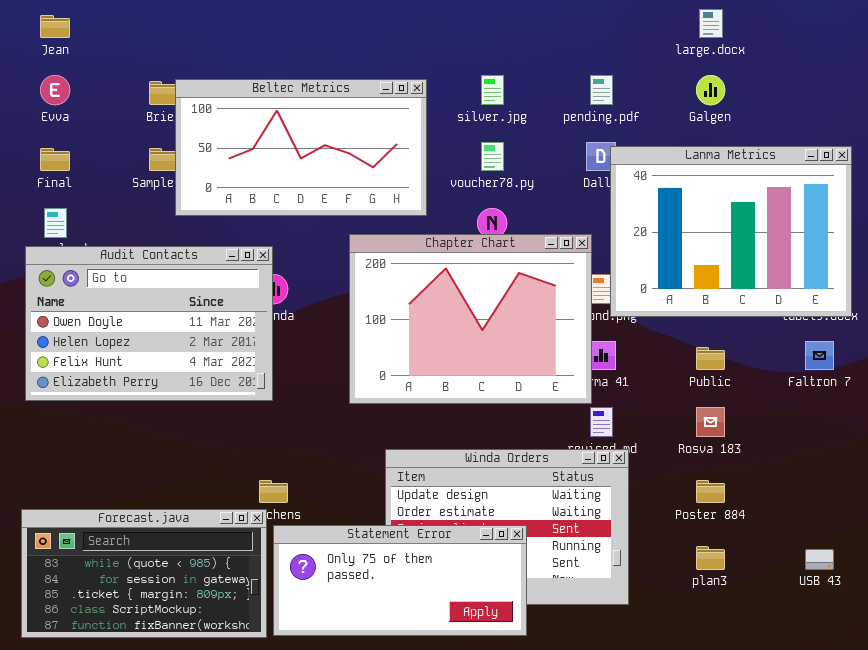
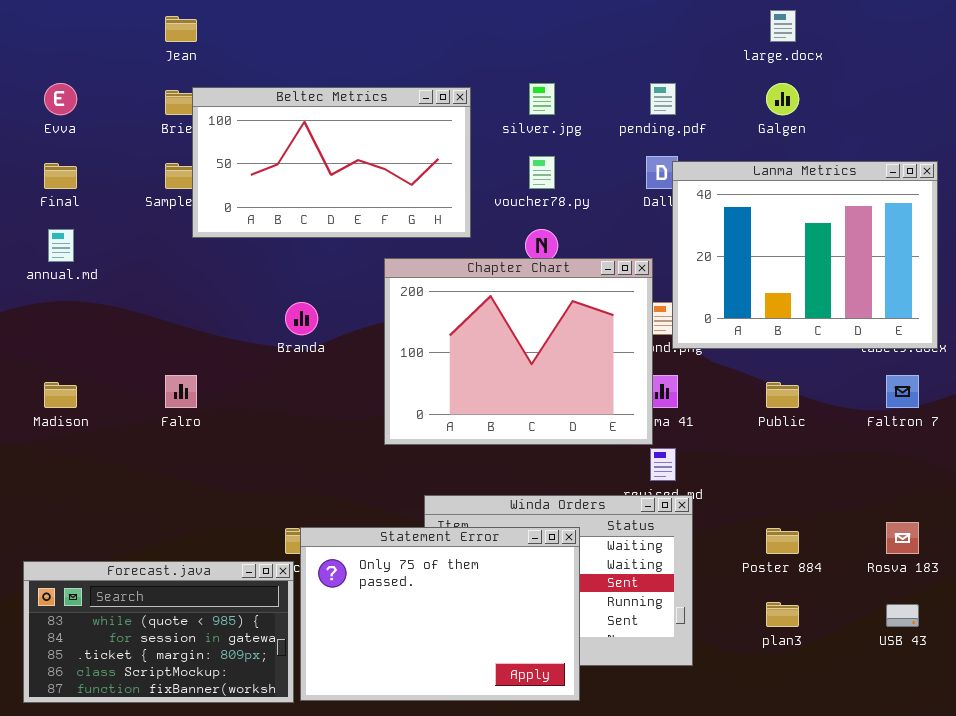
Jean: [40,15,70,38] -> [165,16,197,42], moved
Audit Contacts: [25,246,273,401] -> none, closed
Rosva 183: [696,407,725,437] -> [886,522,919,554], moved
Statement Error: [273,525,527,636] -> [300,527,580,701], resized

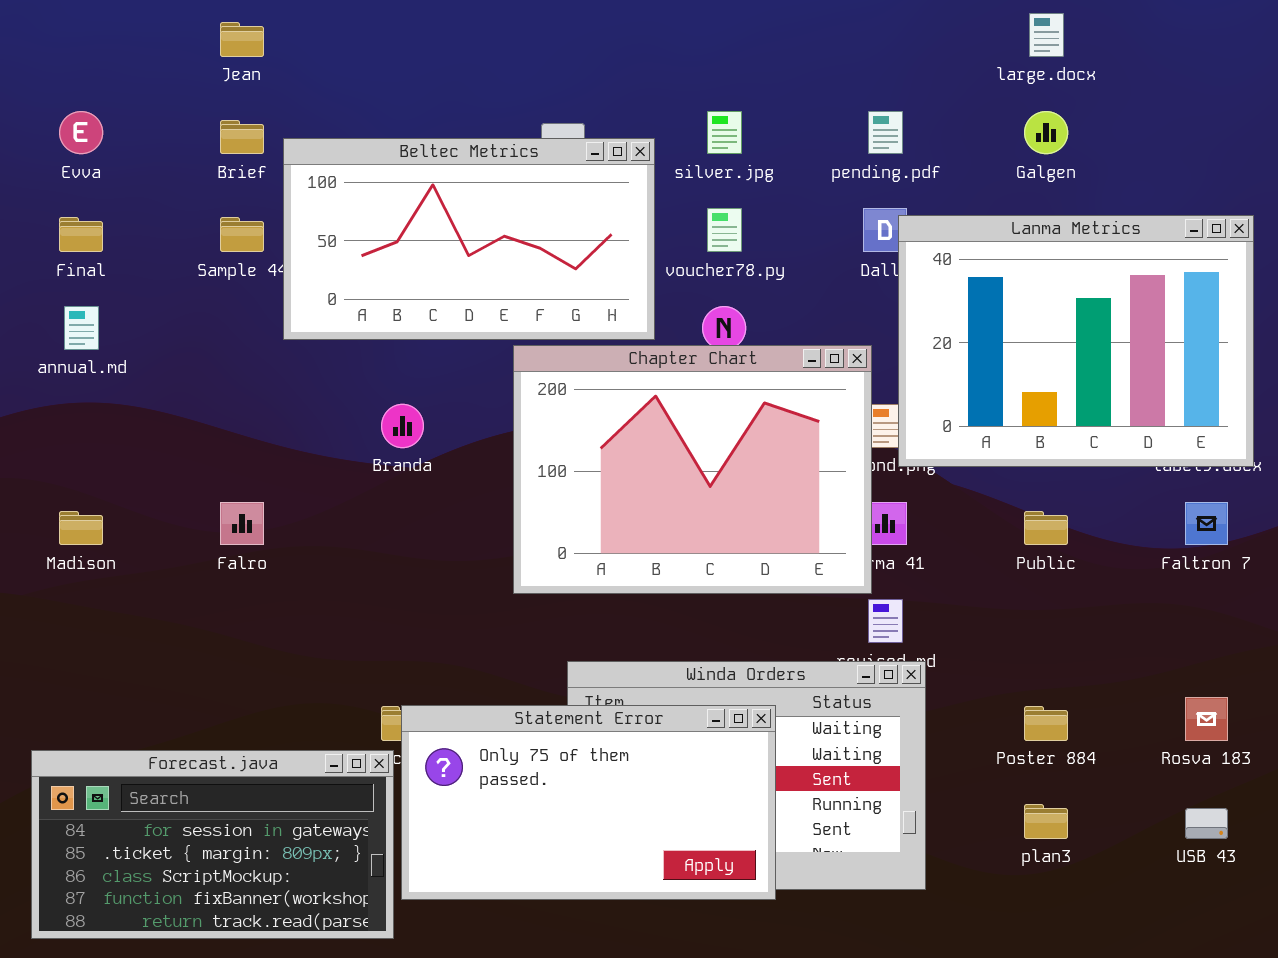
Beltec Metrics: [192,87,471,238] -> [283,138,655,340], moved
Statement Error: [300,527,580,701] -> [401,705,776,900], resized
Forecast.java: [23,561,294,703] -> [31,750,394,939], scrolled down 1 row

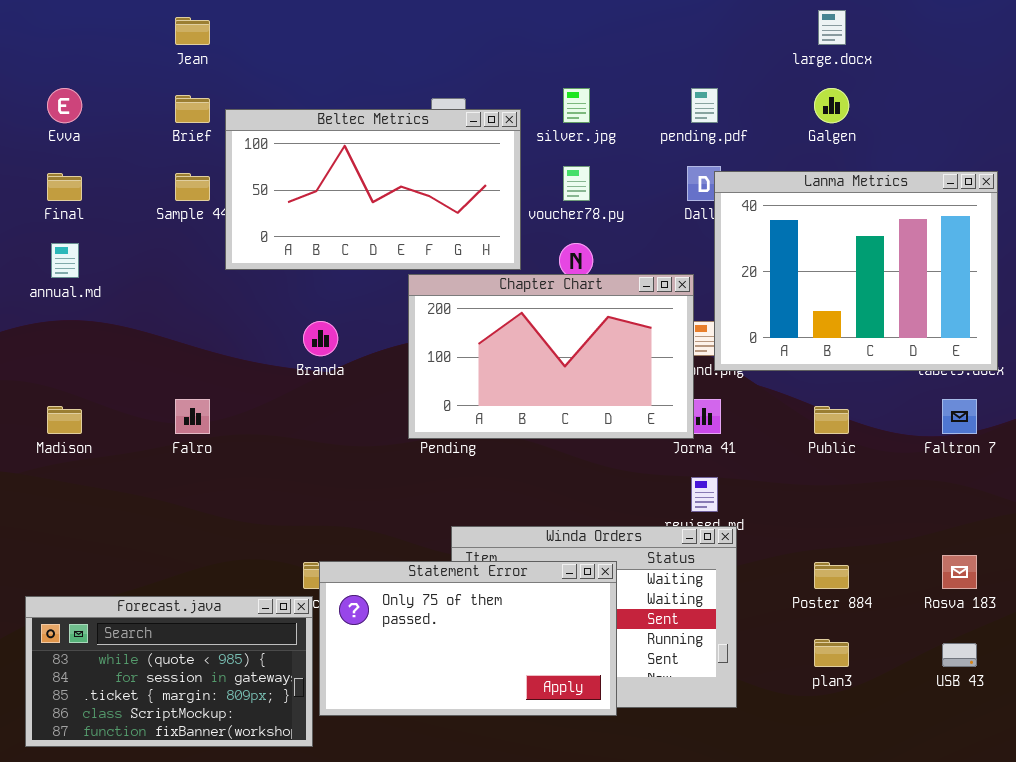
Chapter Chart: [513,345,872,594] -> [408,274,694,439], resized
Forecast.java: [31,750,394,939] -> [25,596,313,747], scrolled up 1 row

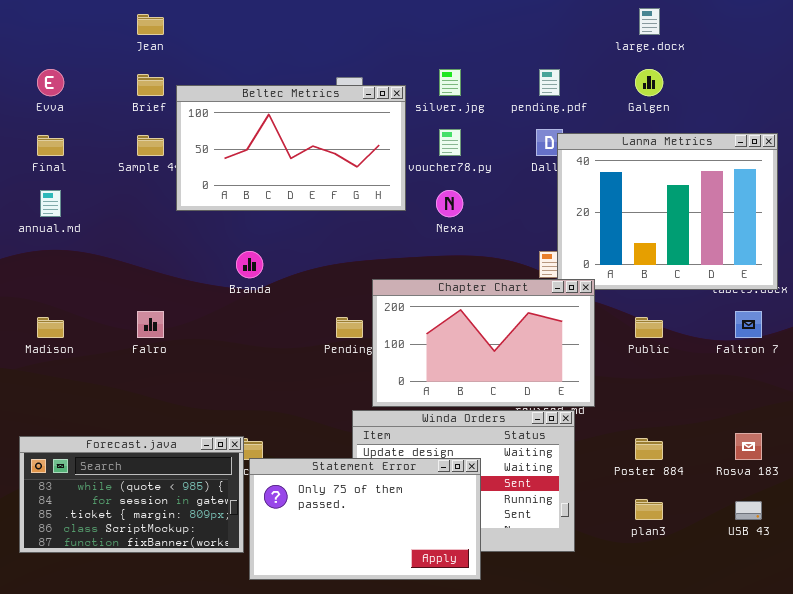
Chapter Chart: [408,274,694,439] -> [372,279,595,407], moved
Statement Error: [319,561,617,716] -> [249,458,481,580], moved
Forecast.java: [25,596,313,747] -> [19,436,244,553], moved

